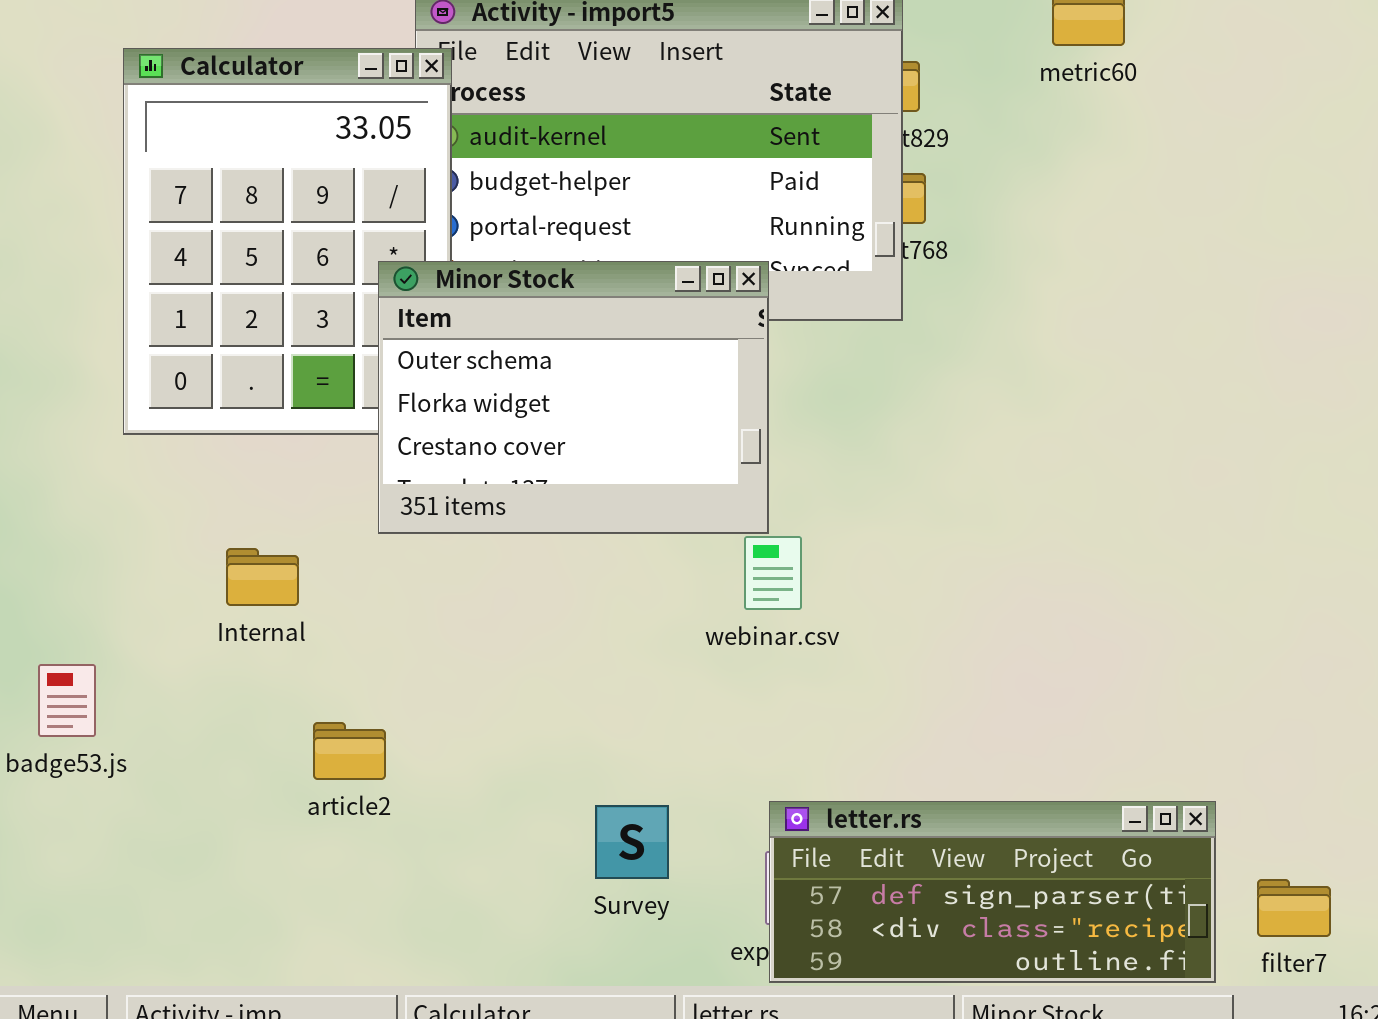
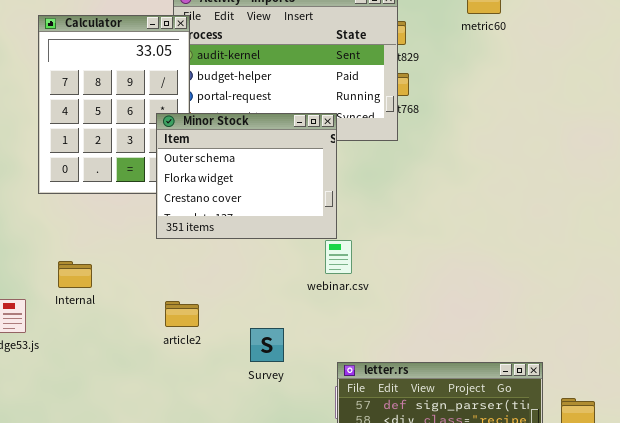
Internal: [226,548,299,606] -> [58,261,92,288], moved
article2: [313,722,386,780] -> [165,301,199,327], moved
Survey: [595,805,669,879] -> [250,328,284,362], moved

